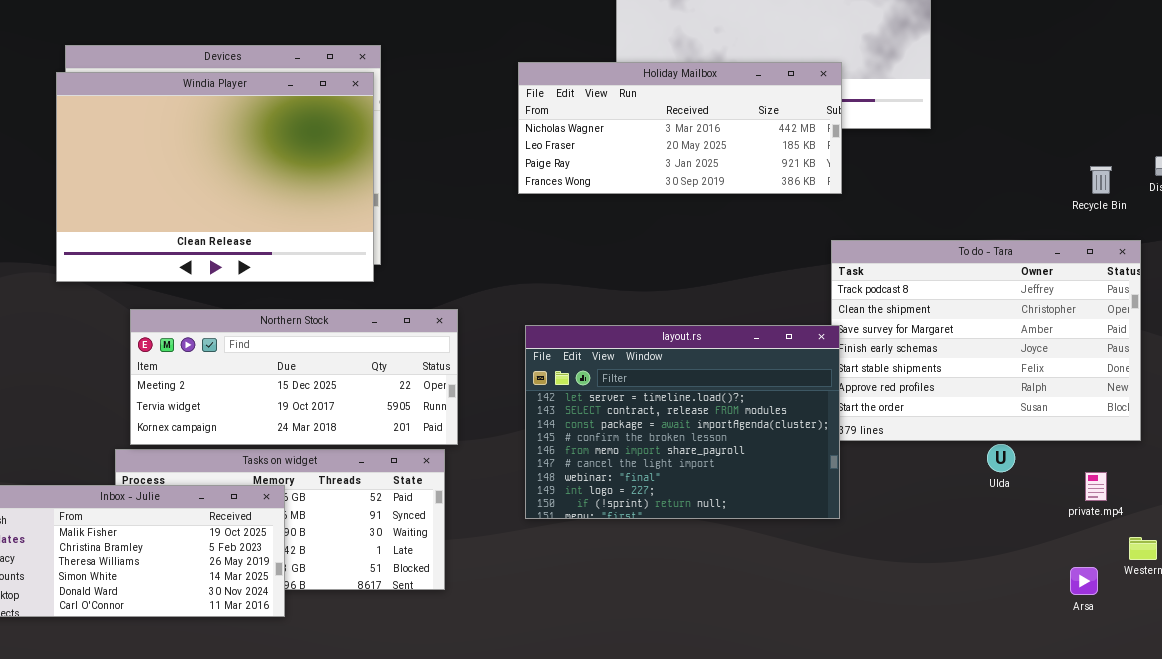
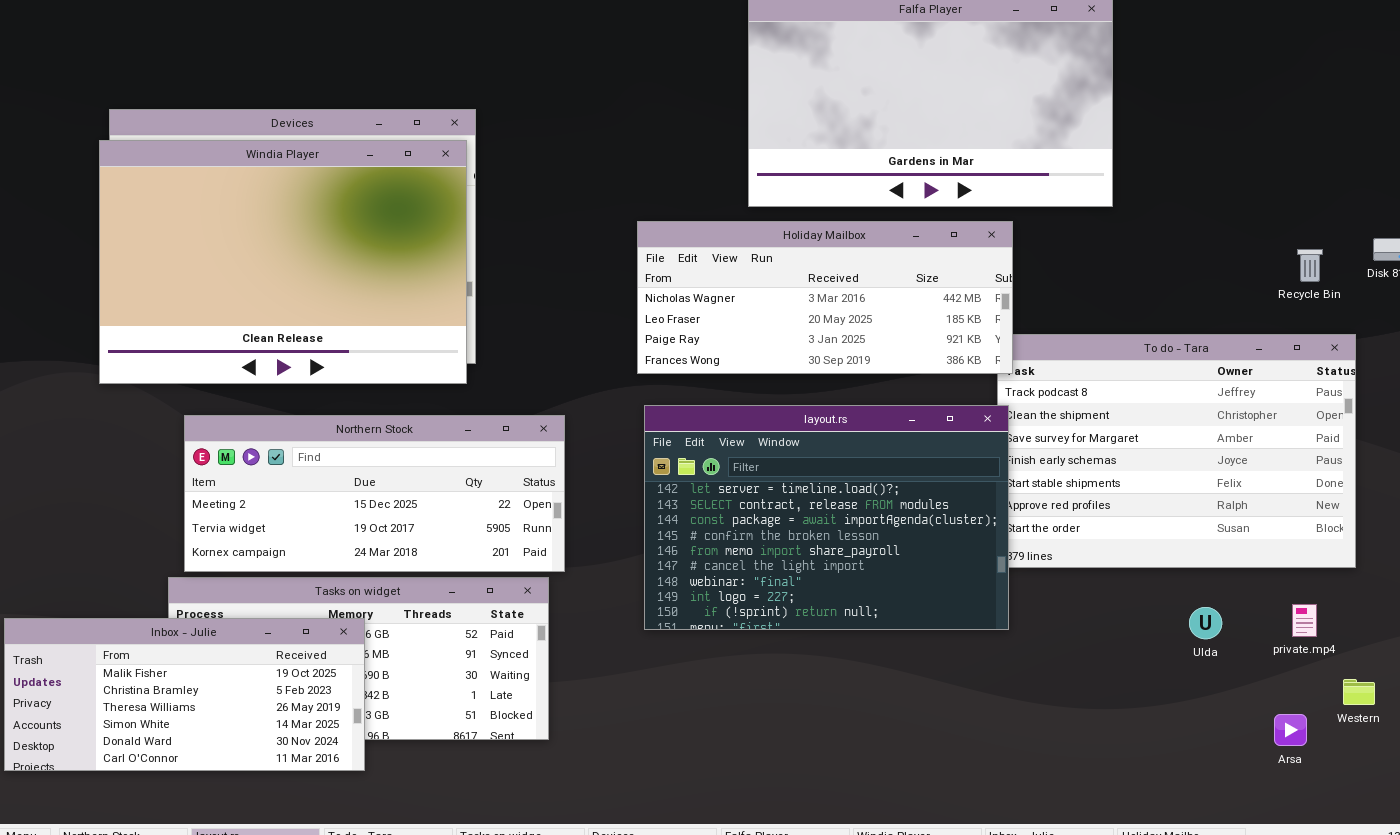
Holiday Mailbox: [518,62,842,194] -> [637,221,1013,374], moved
layout.rs: [525,325,840,519] -> [644,405,1009,630], moved
Ulda: [987,444,1015,472] -> [1189,607,1222,639], moved

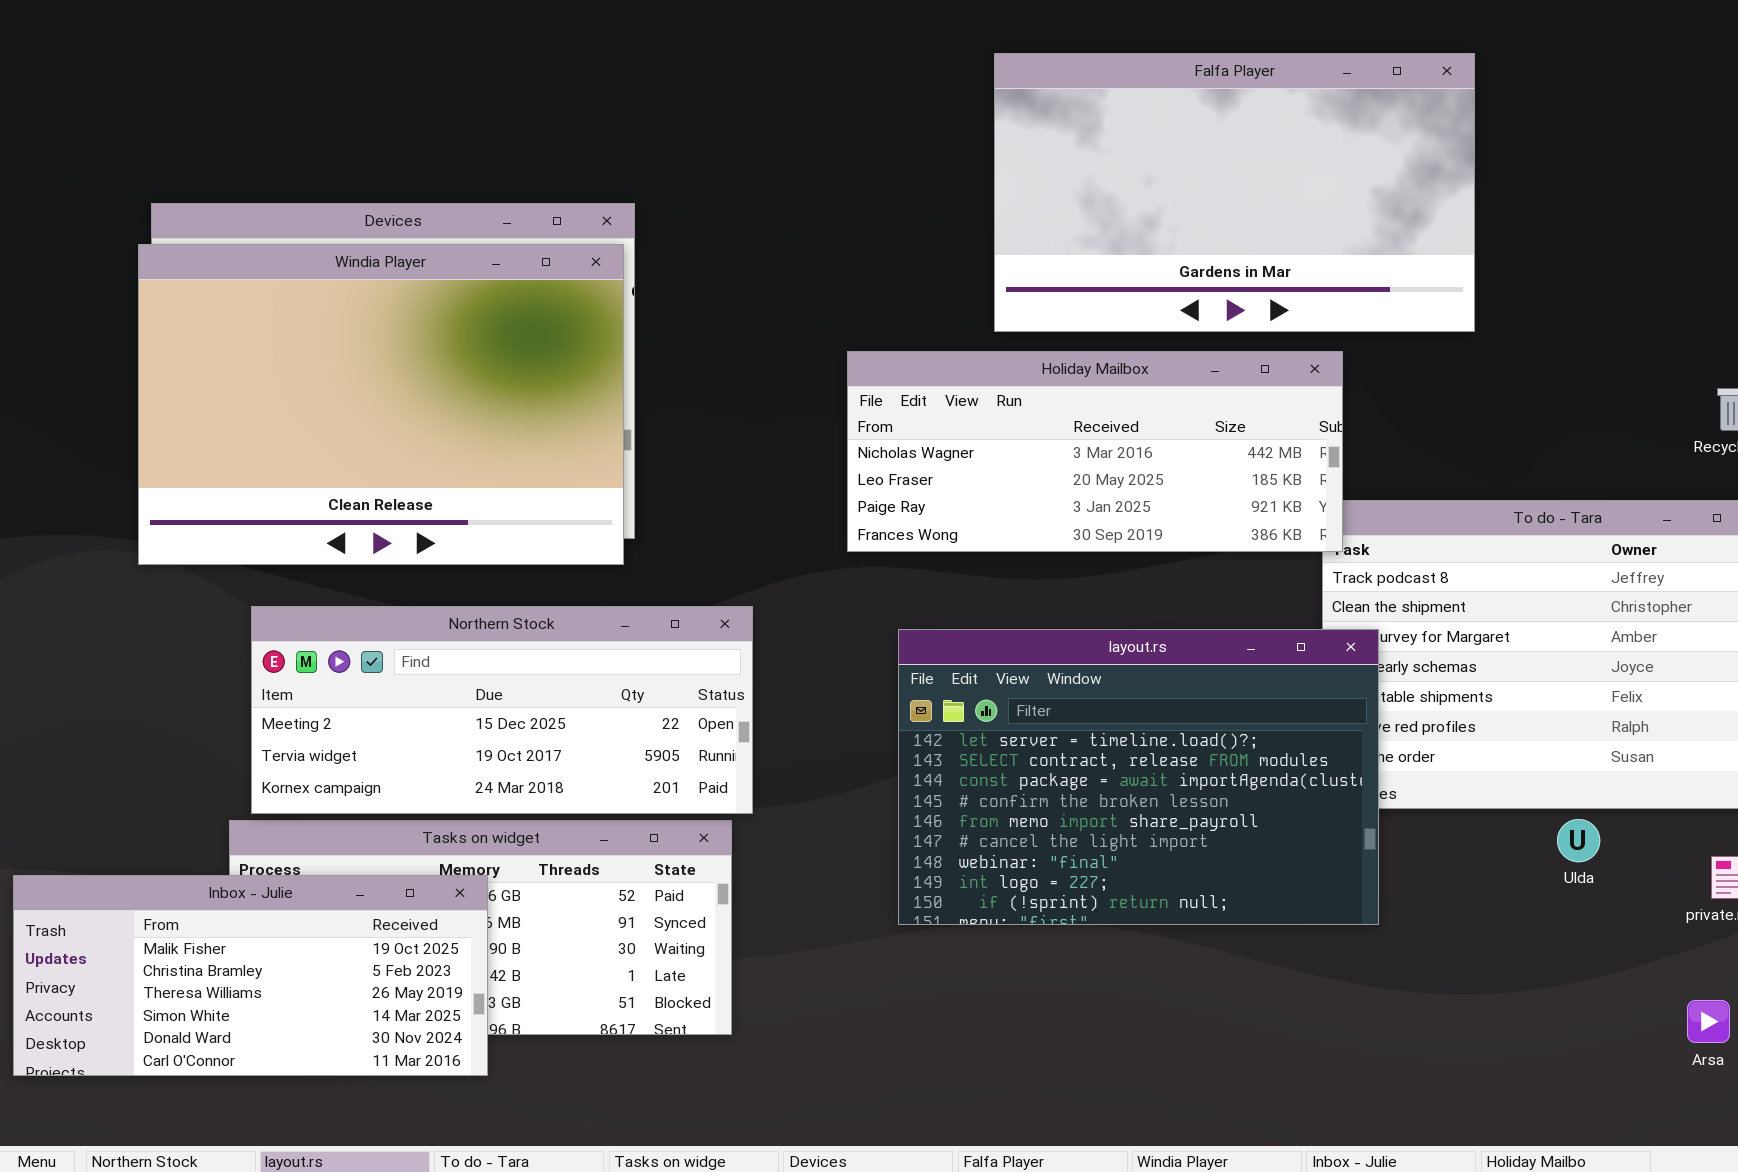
layout.rs: [644,405,1009,630] -> [898,629,1379,925], moved
Ulda: [1189,607,1222,639] -> [1557,819,1600,862], moved

